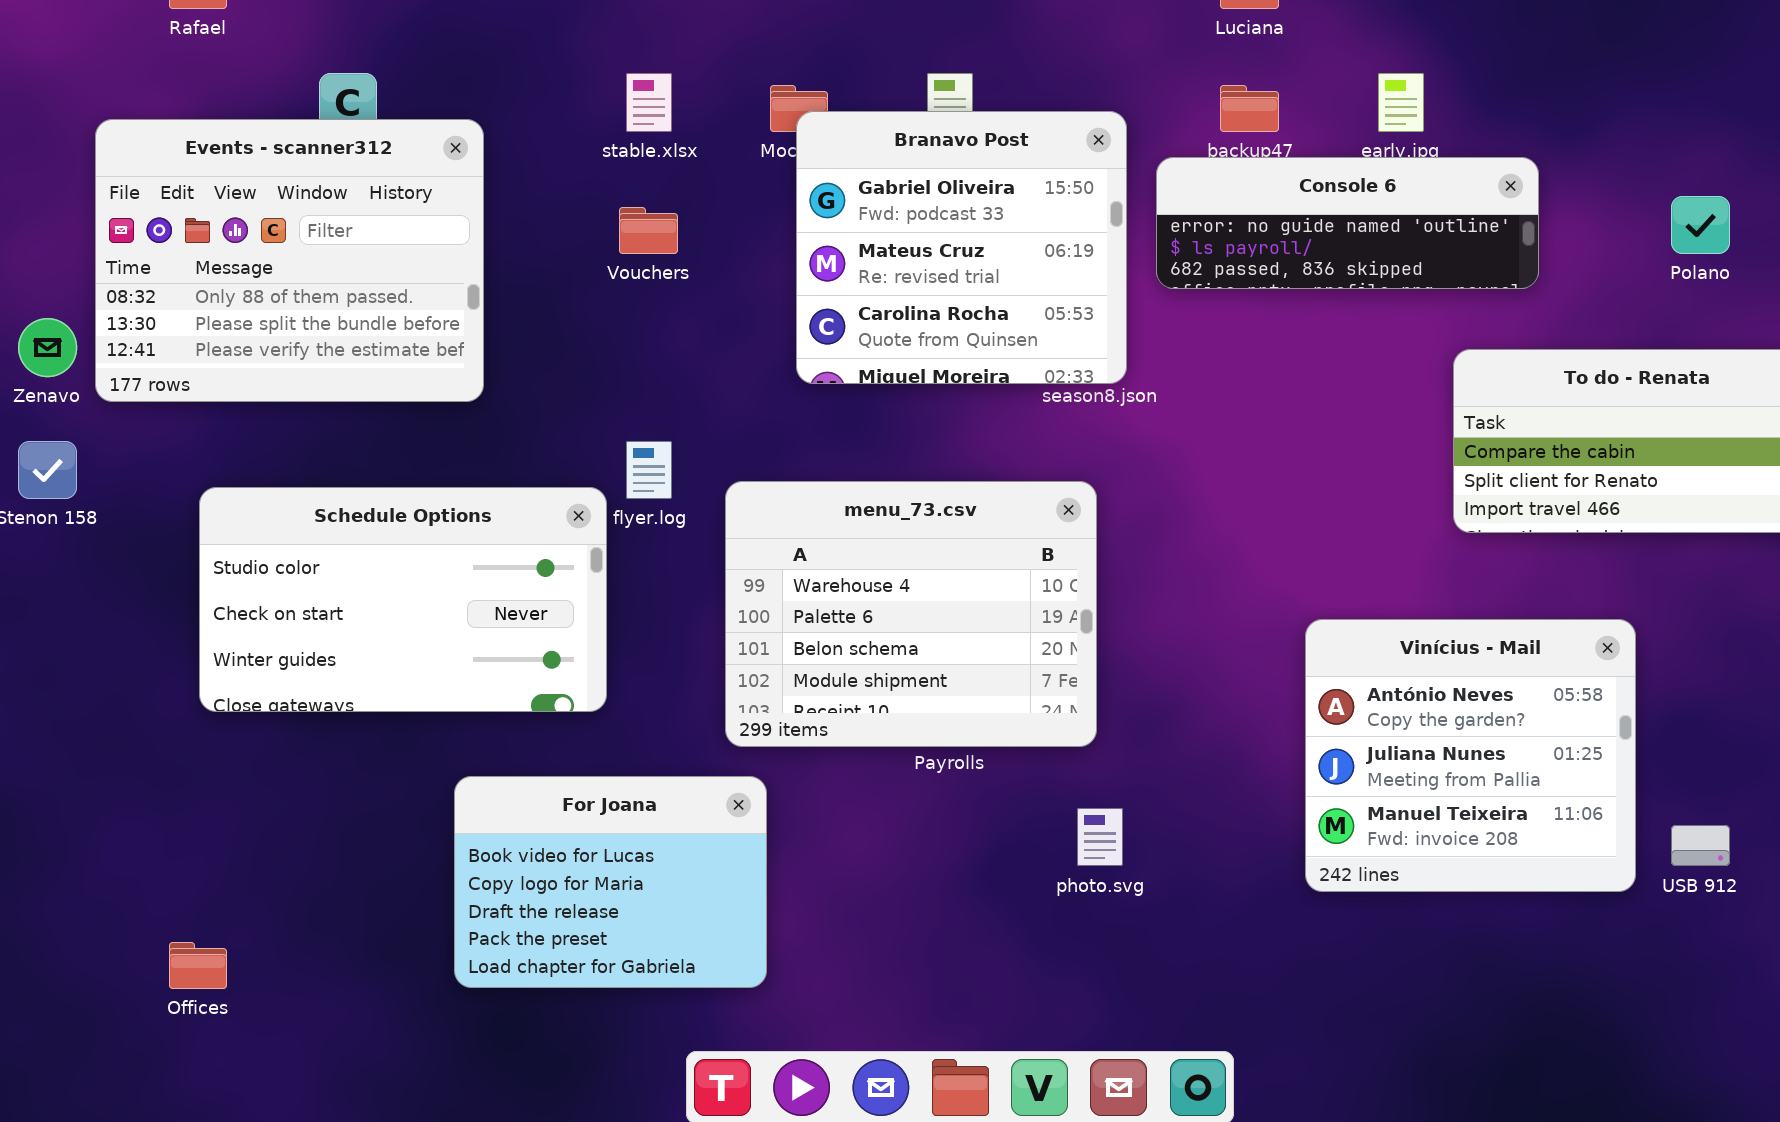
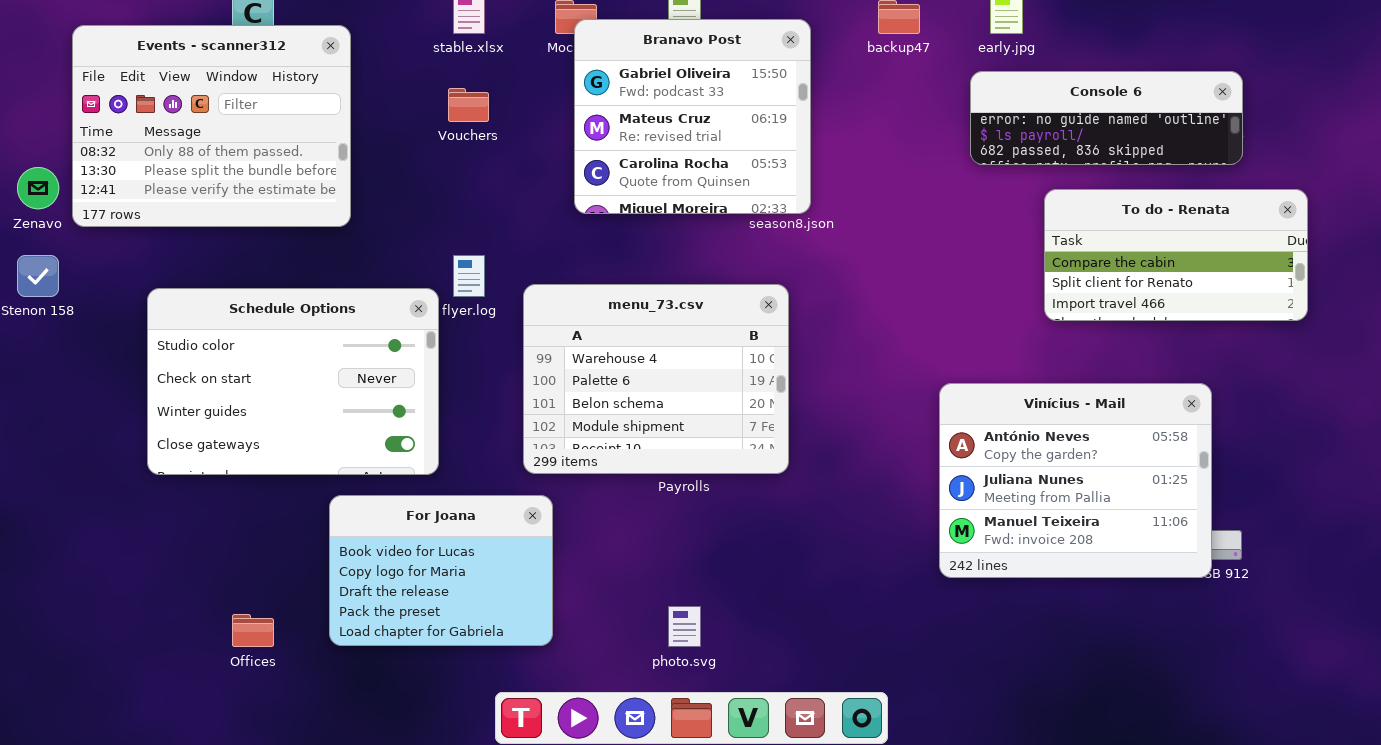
Console 6: [1156,157,1539,289] -> [970,71,1243,165], moved
Schedule Options: [199,487,607,712] -> [147,288,439,475], resized
Vinícius - Mail: [1305,619,1636,892] -> [939,383,1212,578], resized
photo.svg: [1077,808,1123,866] -> [668,606,701,647], moved
Offices: [169,942,227,989] -> [232,614,274,647], moved

